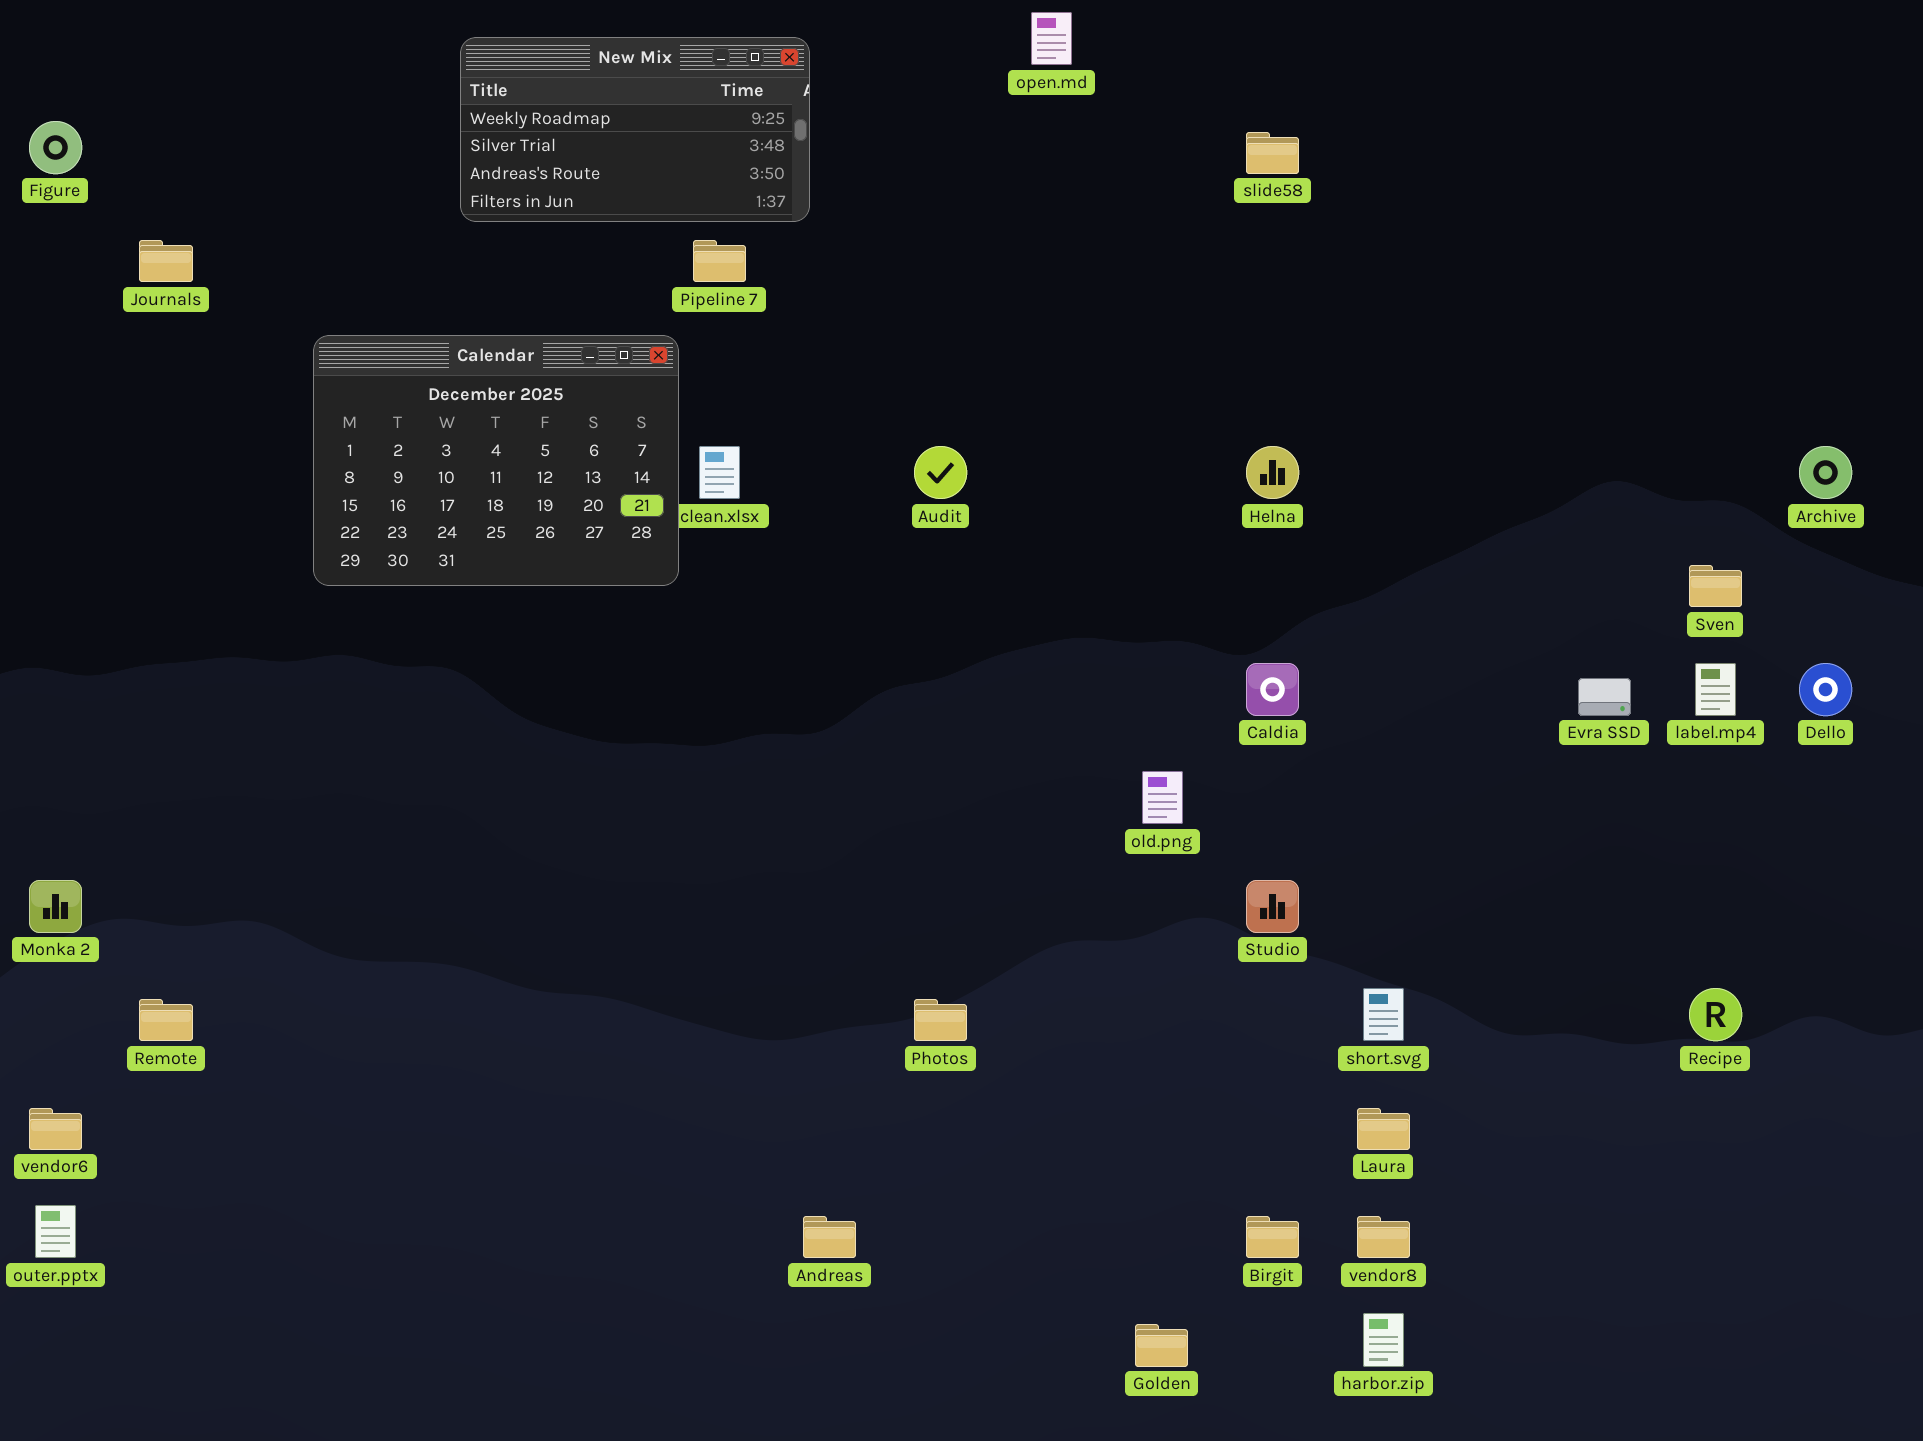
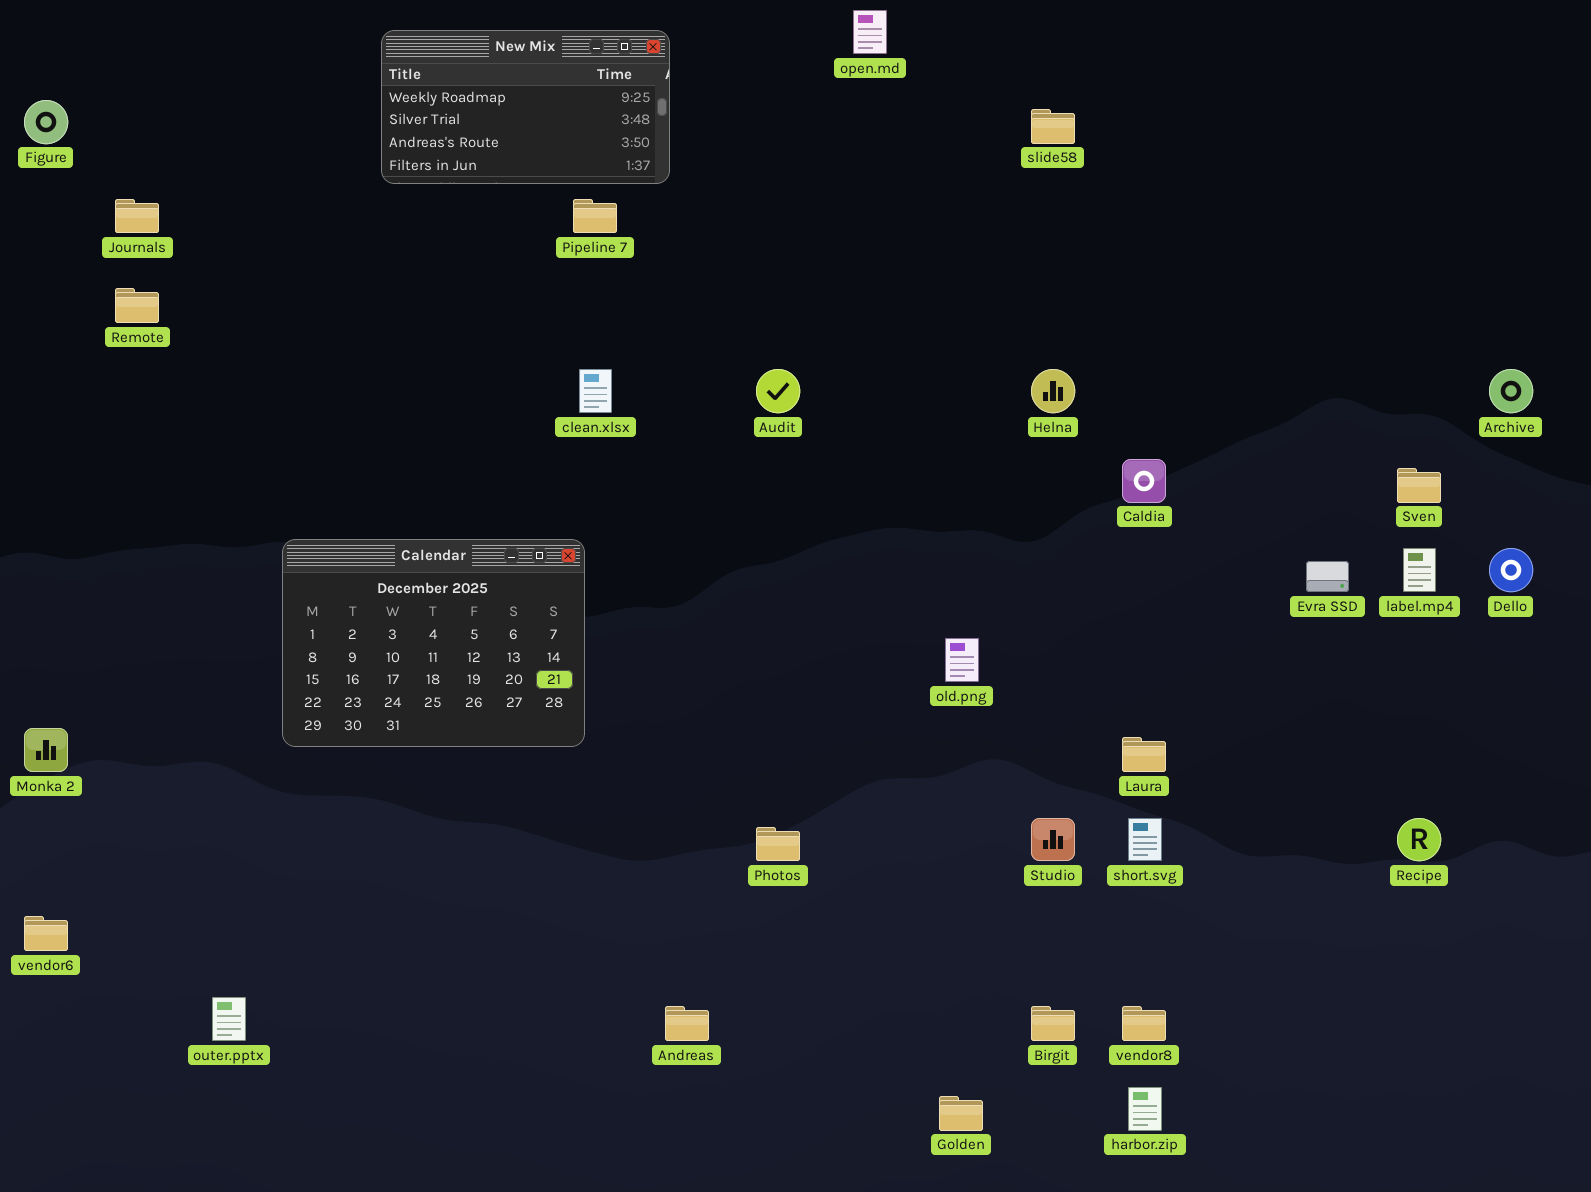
Calendar: [313,335,679,586] -> [282,539,585,747], moved
Caldia: [1246,663,1299,716] -> [1122,459,1166,503], moved
Studio: [1246,880,1299,933] -> [1031,818,1075,861], moved
Remote: [139,999,193,1041] -> [115,288,159,323], moved
Laura: [1357,1108,1410,1150] -> [1122,737,1166,772], moved
outer.pptx: [35,1205,76,1258] -> [212,997,246,1041], moved

